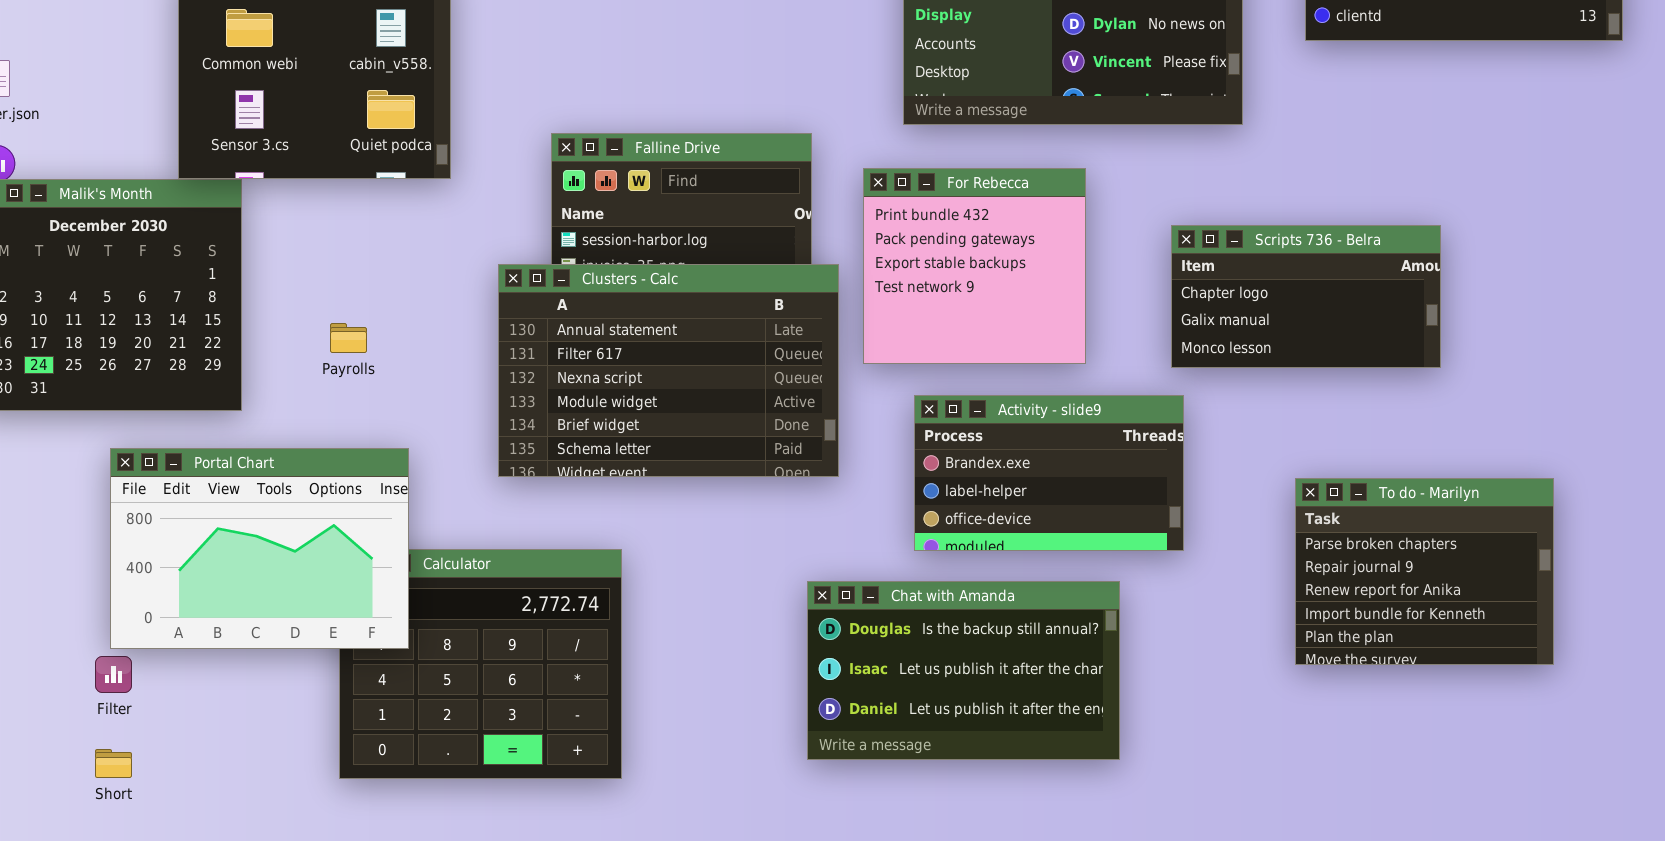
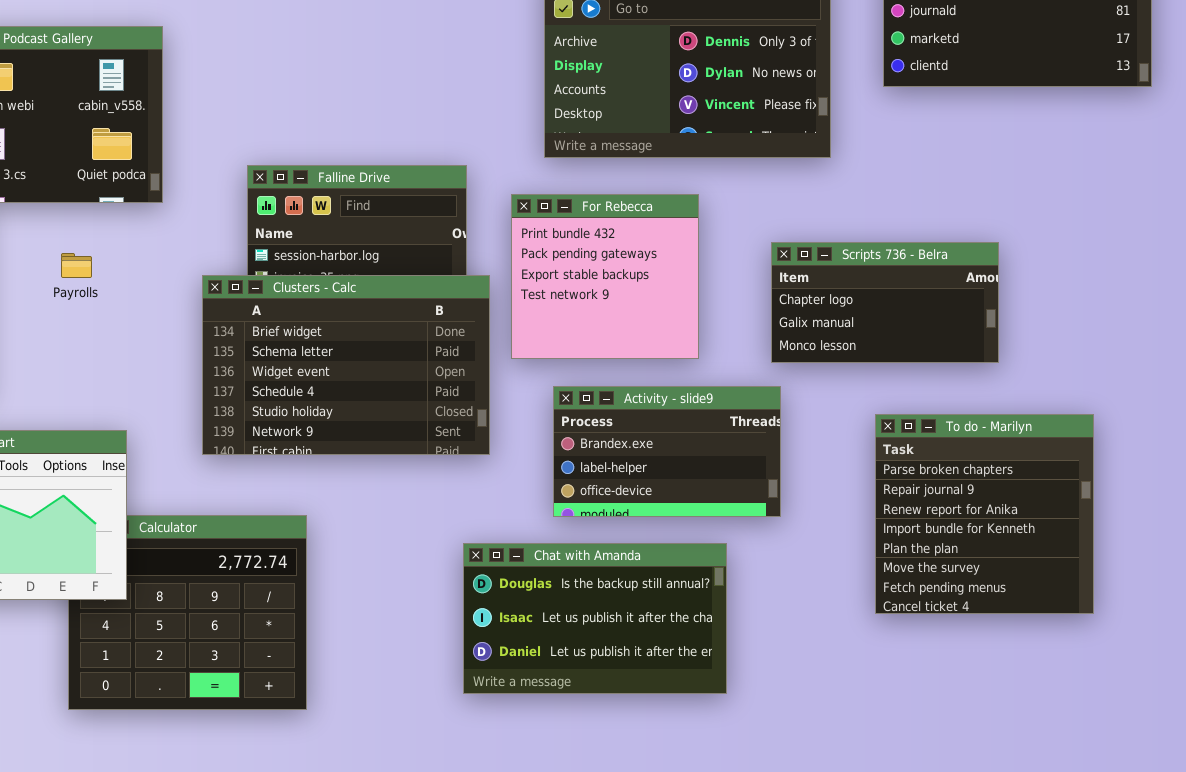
Clusters - Calc: [498,264,839,477] -> [202,275,490,455], scrolled down 4 rows
Payrolls: [330,323,367,353] -> [61,253,92,278], moved
To do - Marilyn: [1295,478,1554,665] -> [875,414,1094,614], resized

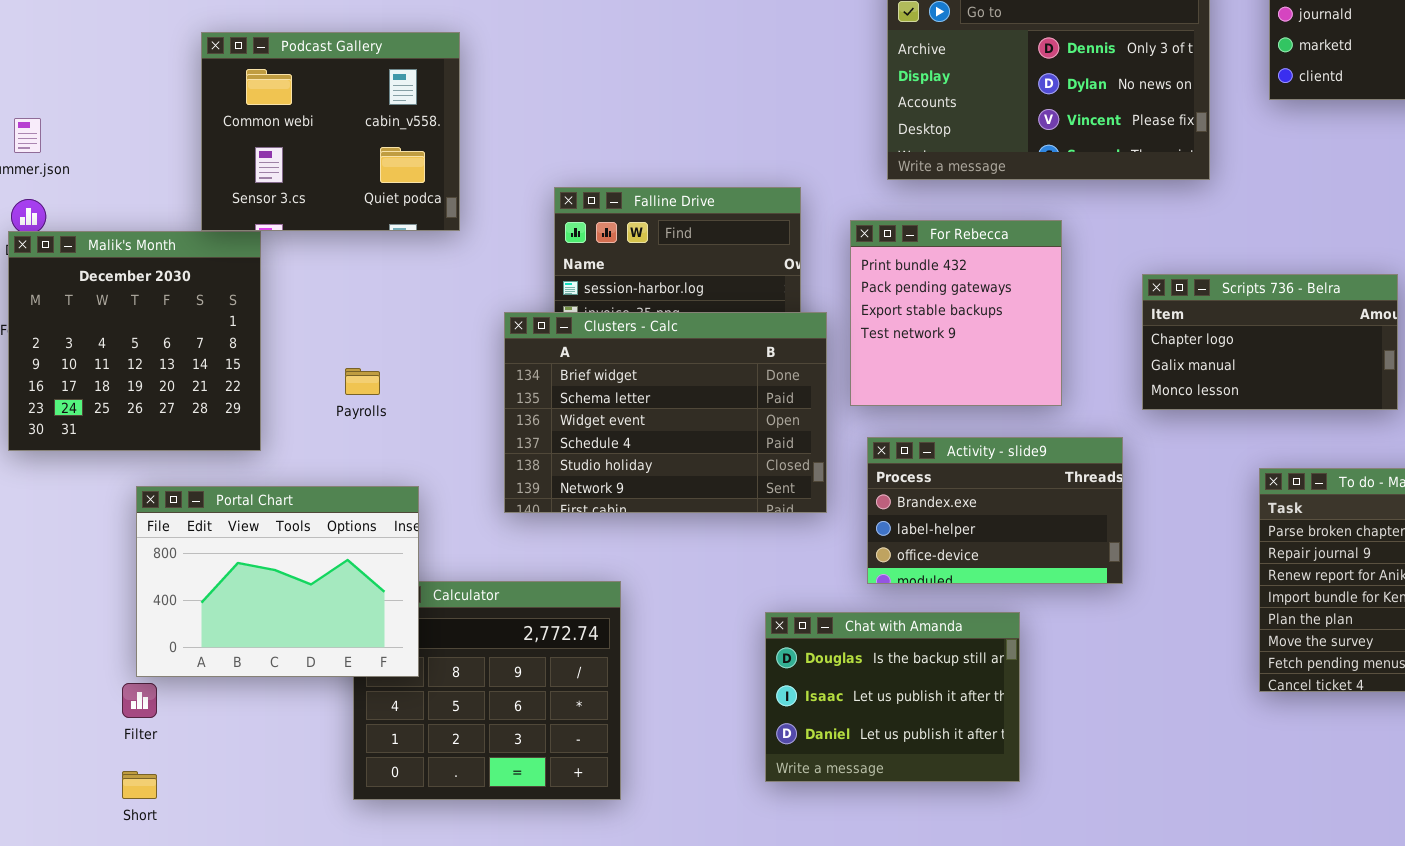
Payrolls: [61,253,92,278] -> [345,368,380,395], moved
Activity - slide9: [553,386,781,517] -> [867,437,1123,584], moved
Chat with Amanda: [463,543,727,694] -> [765,612,1020,782], moved, resized

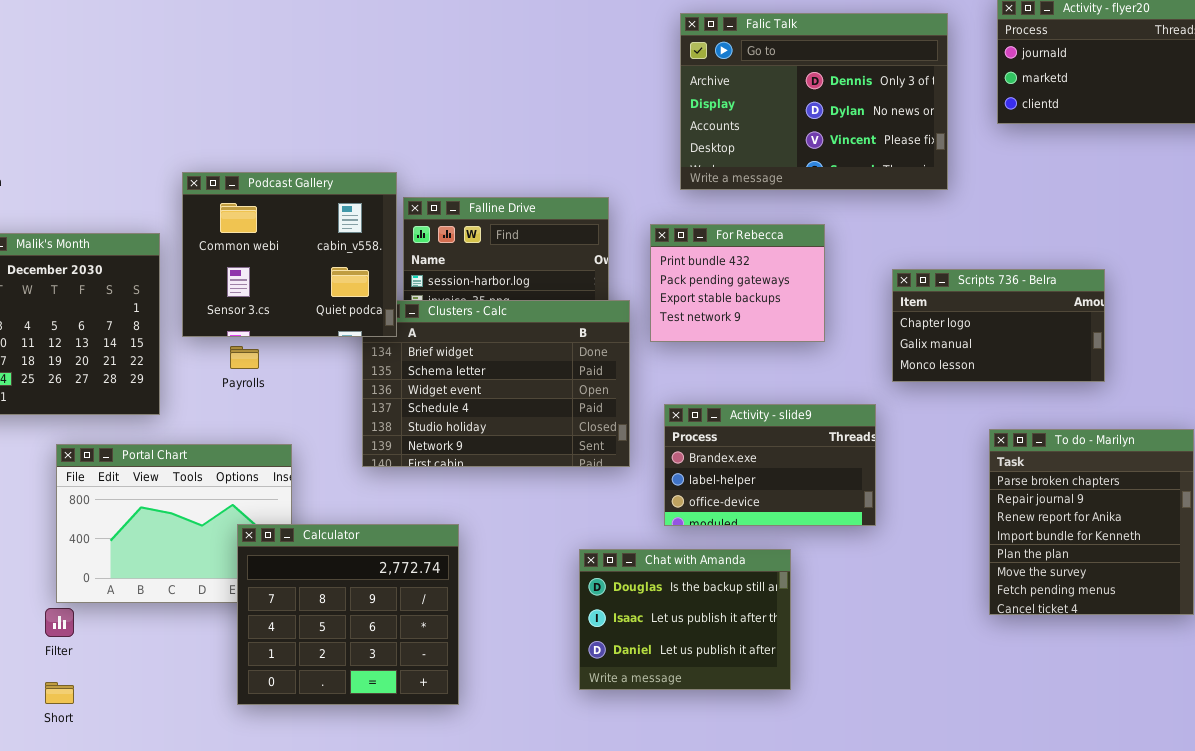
Podcast Gallery: [201,32,460,231] -> [182,172,397,337], moved
For Rebecca: [850,220,1062,406] -> [650,224,825,342], resized
Calculator: [353,581,621,800] -> [237,524,459,705], raised

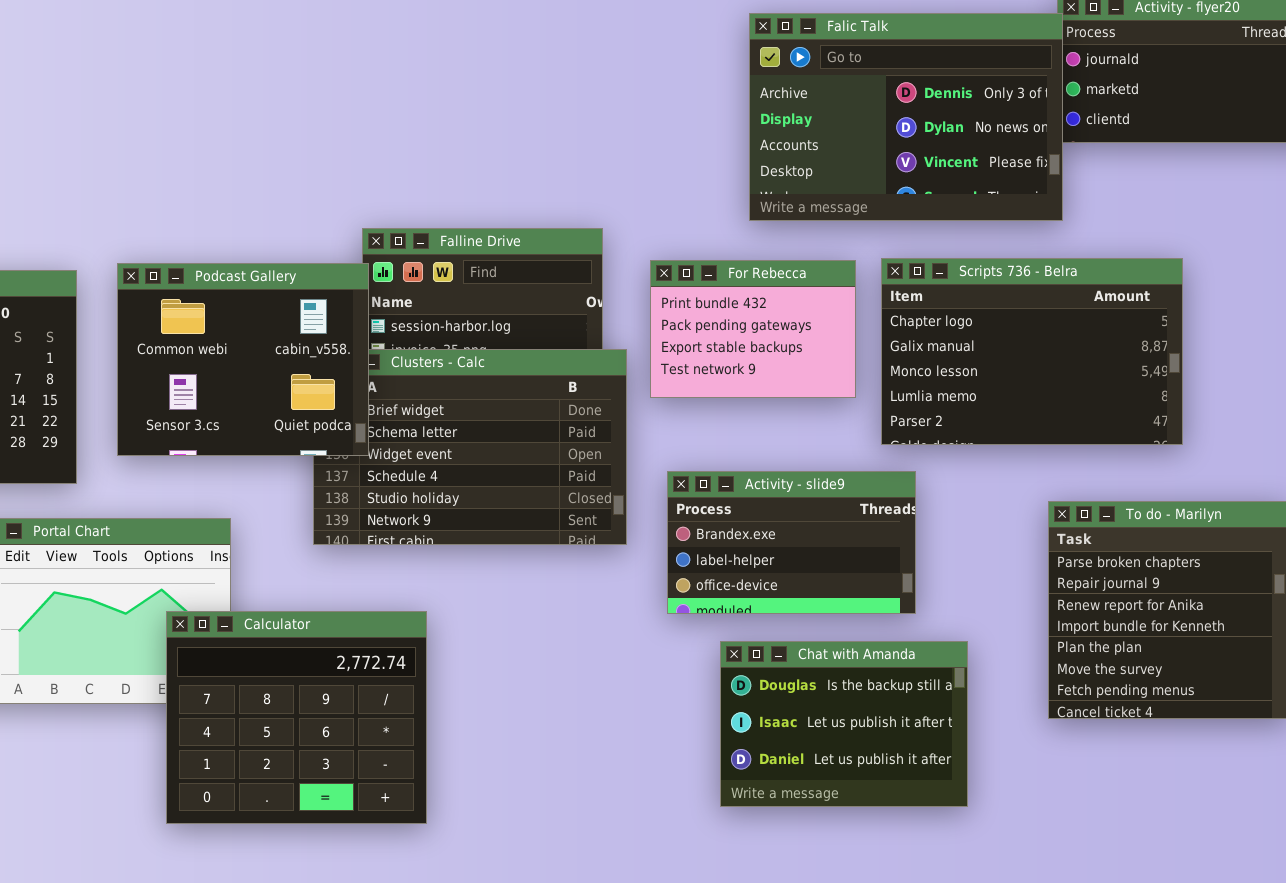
Falic Talk: [680,13,948,190] -> [749,13,1063,221], moved
Podcast Gallery: [182,172,397,337] -> [117,263,369,456], moved
Scripts 736 - Belra: [892,269,1105,382] -> [881,258,1183,445], resized
Chat with Amanda: [579,549,791,690] -> [720,641,968,807], moved

